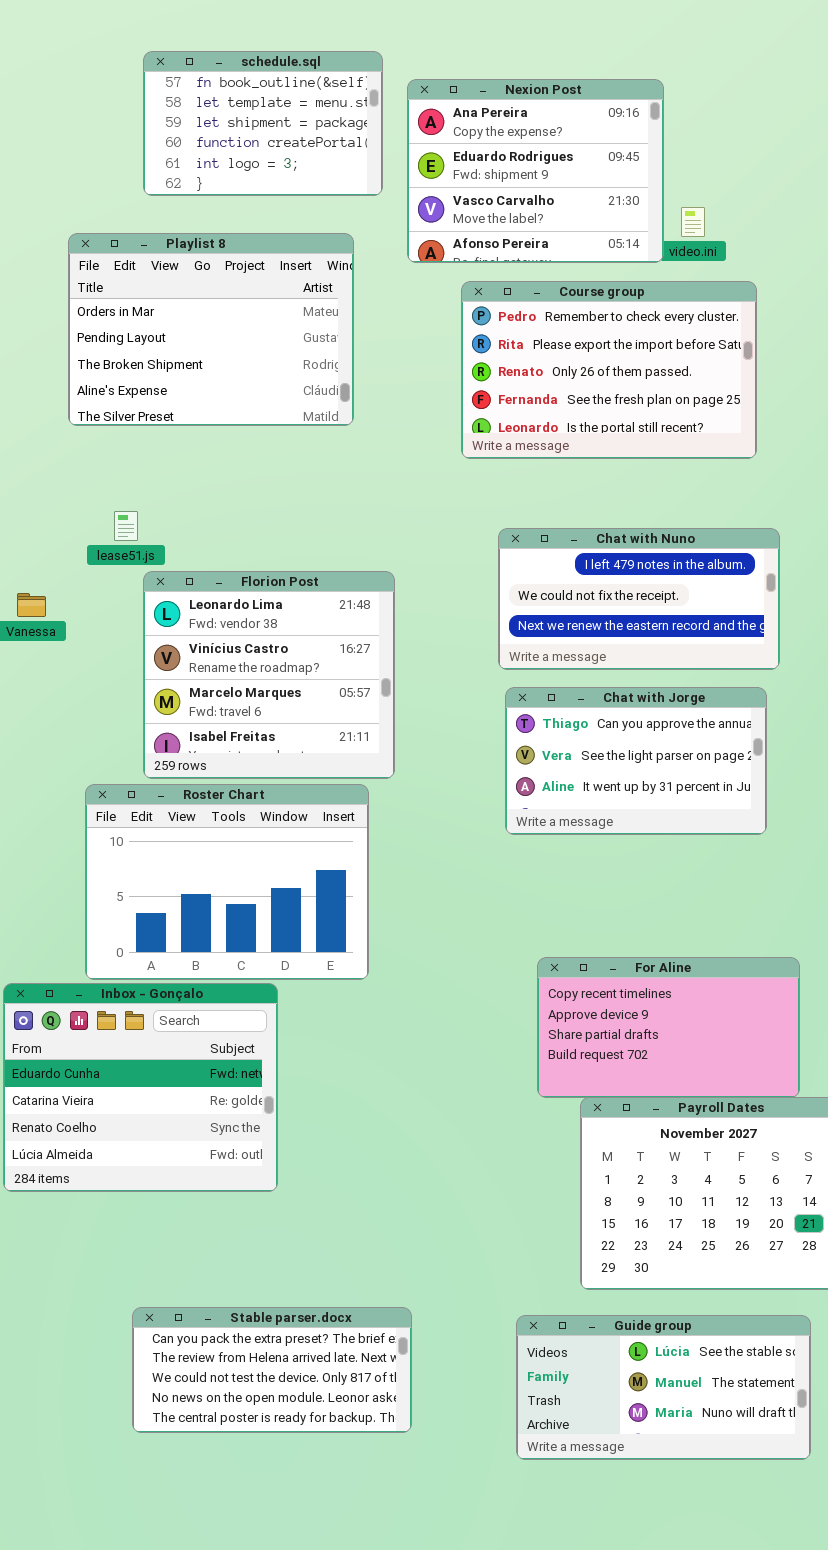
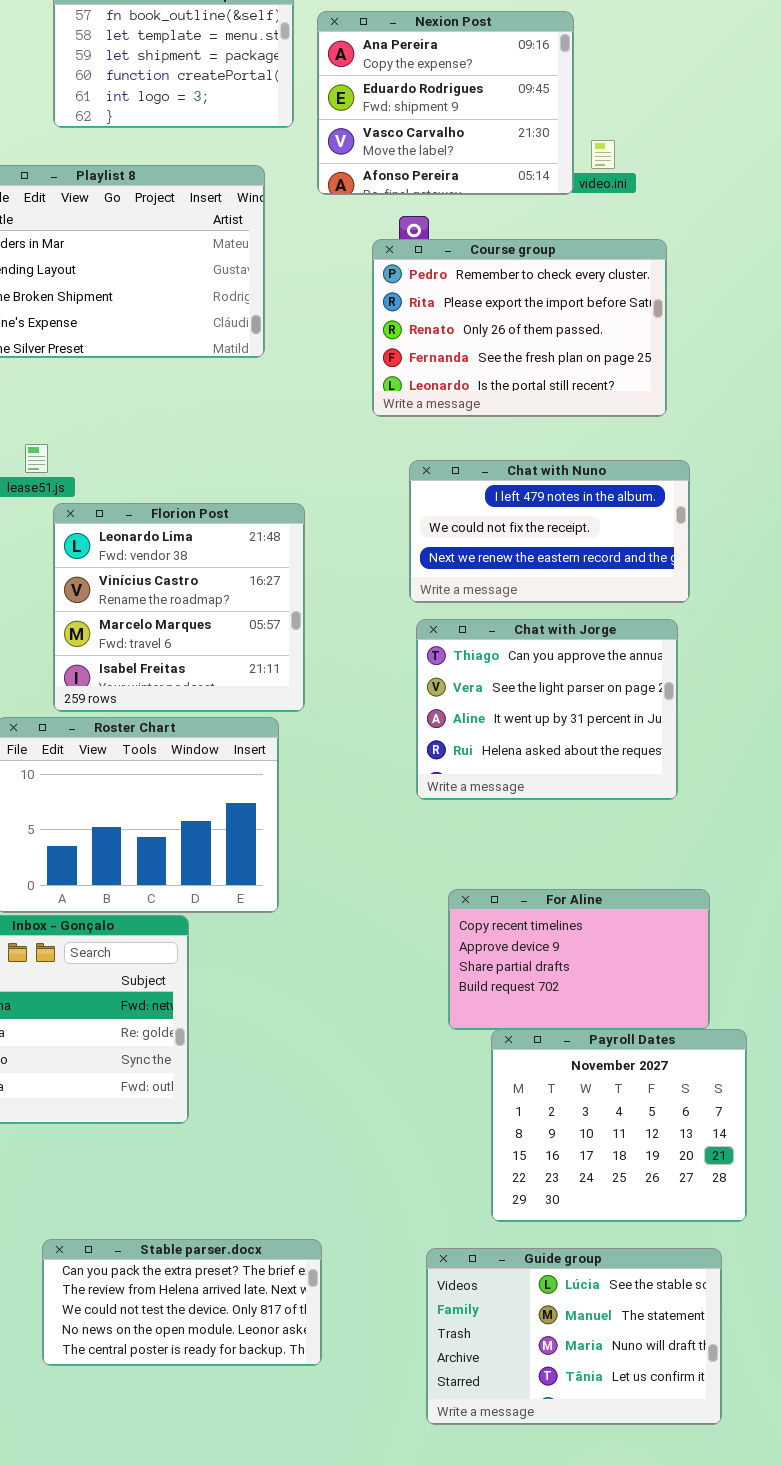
Course group: [461,281,757,459] -> [372,239,667,417], moved
Chat with Jorge: [505,687,767,835] -> [416,619,678,800], resized
Guide group: [516,1315,811,1460] -> [426,1248,722,1425], resized

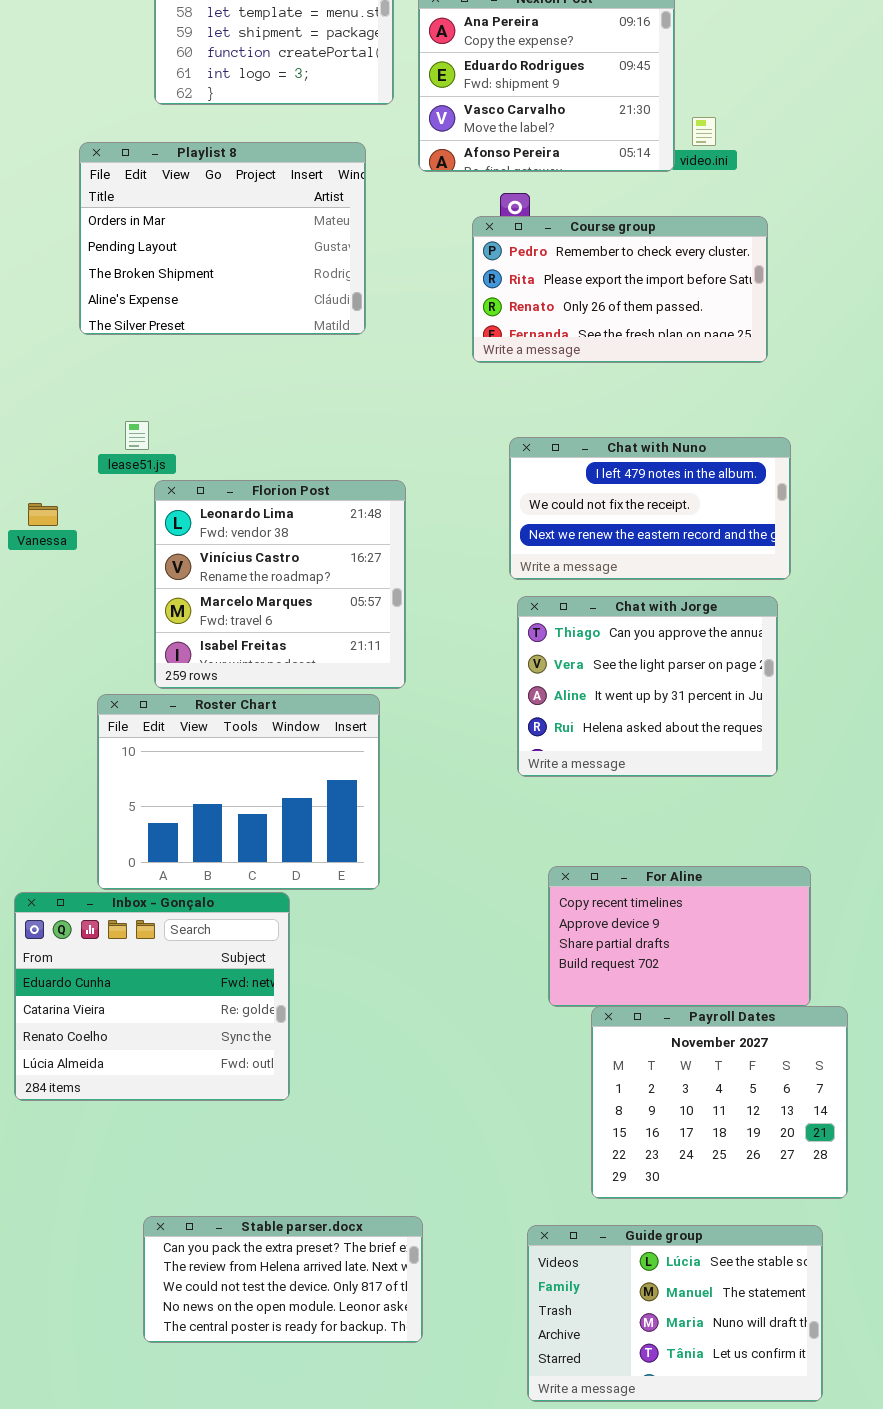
Course group: [372,239,667,417] -> [472,216,768,363], resized

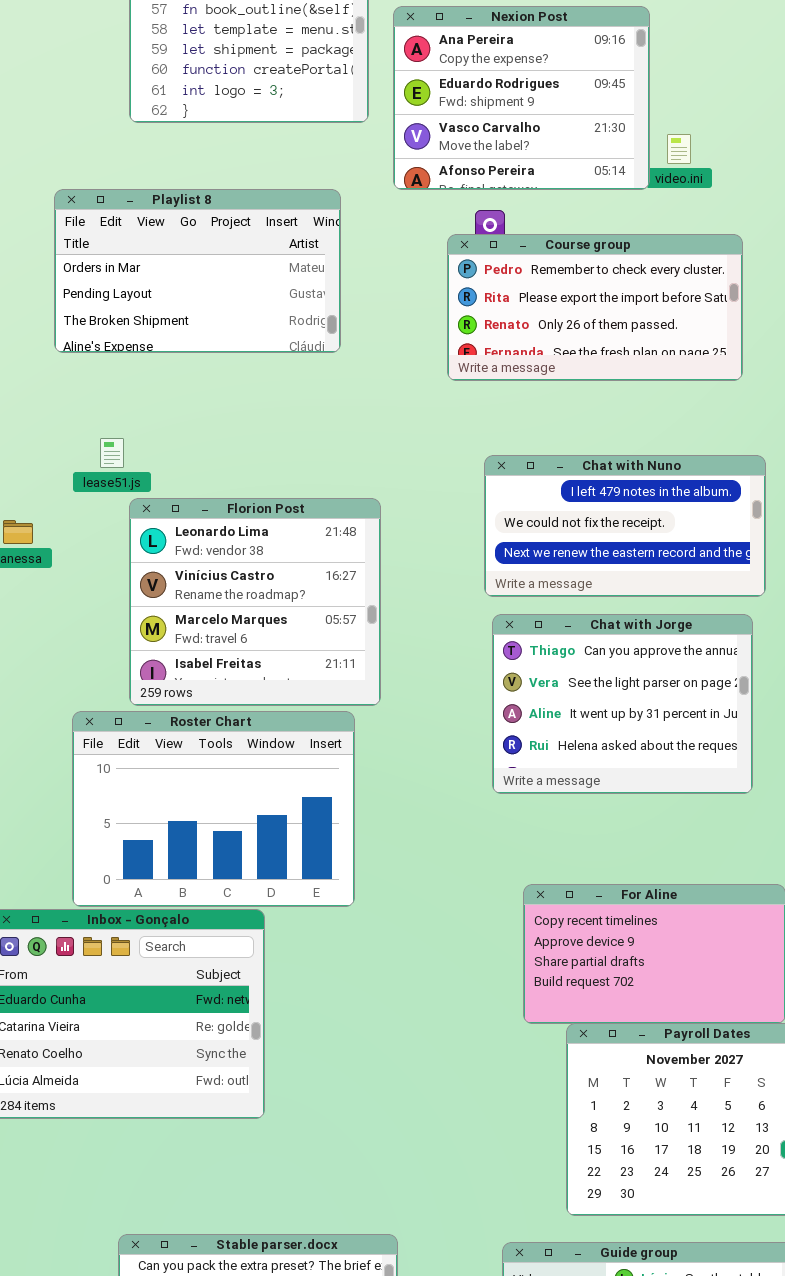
Playlist 8: [79,142,366,335] -> [54,189,341,353], resized

